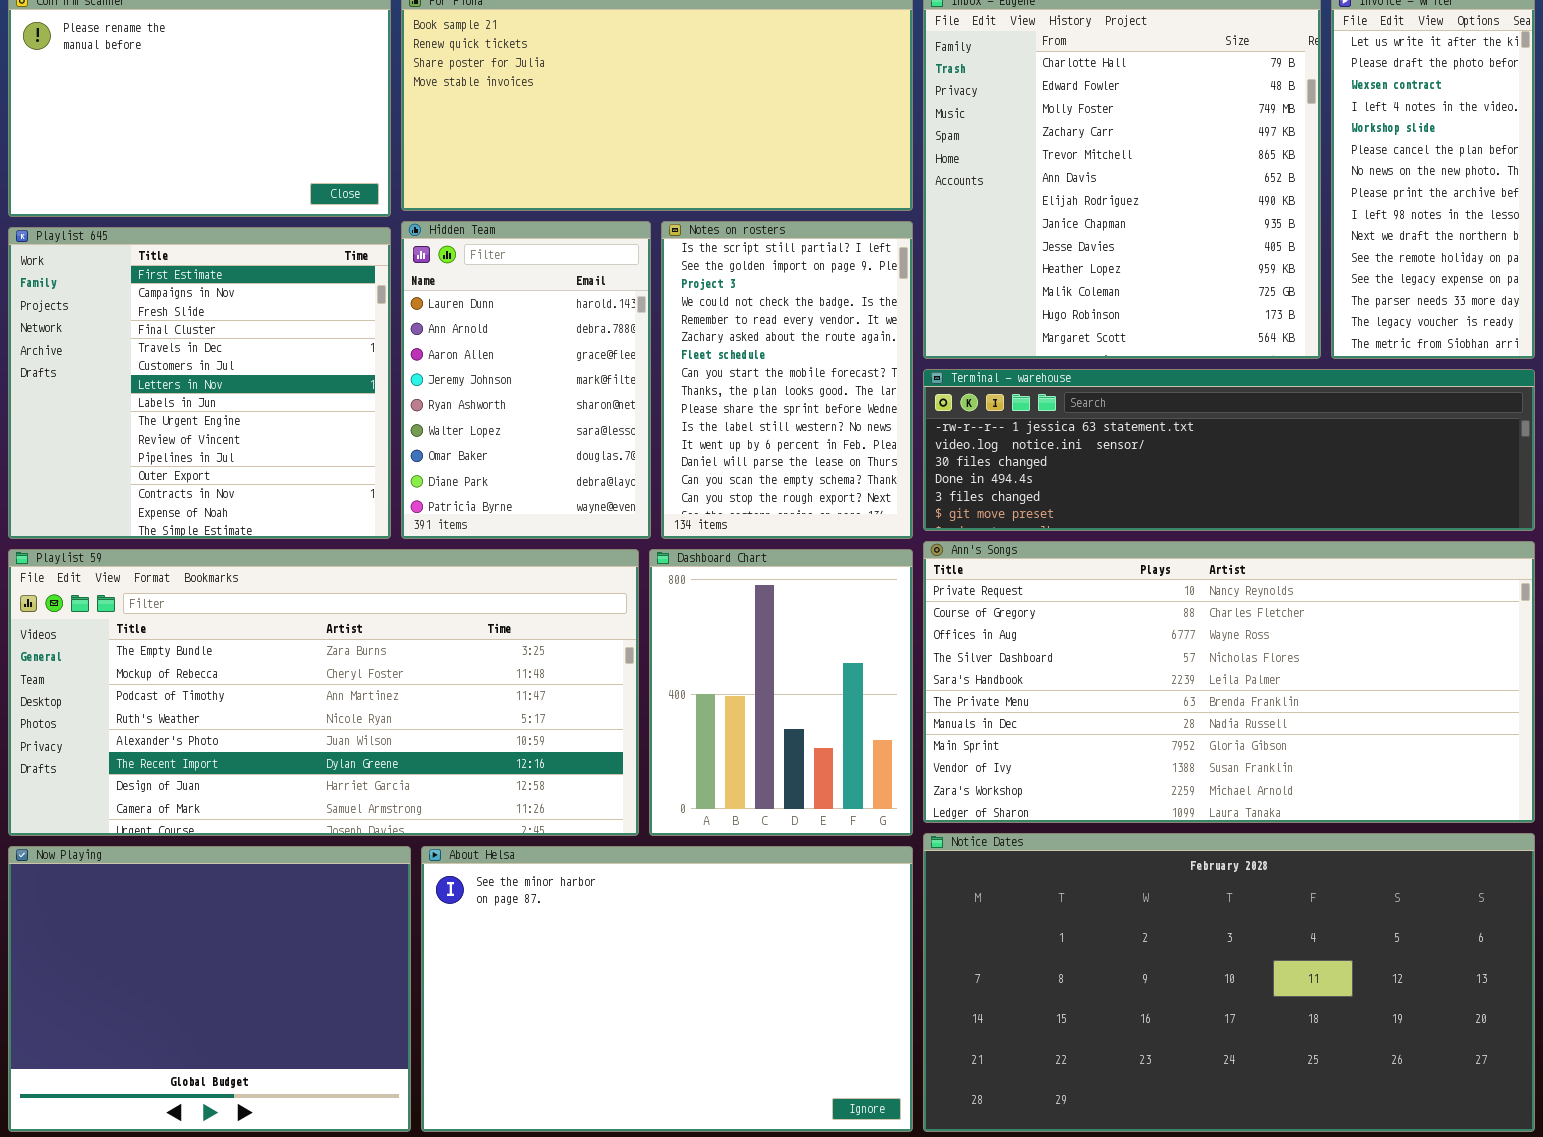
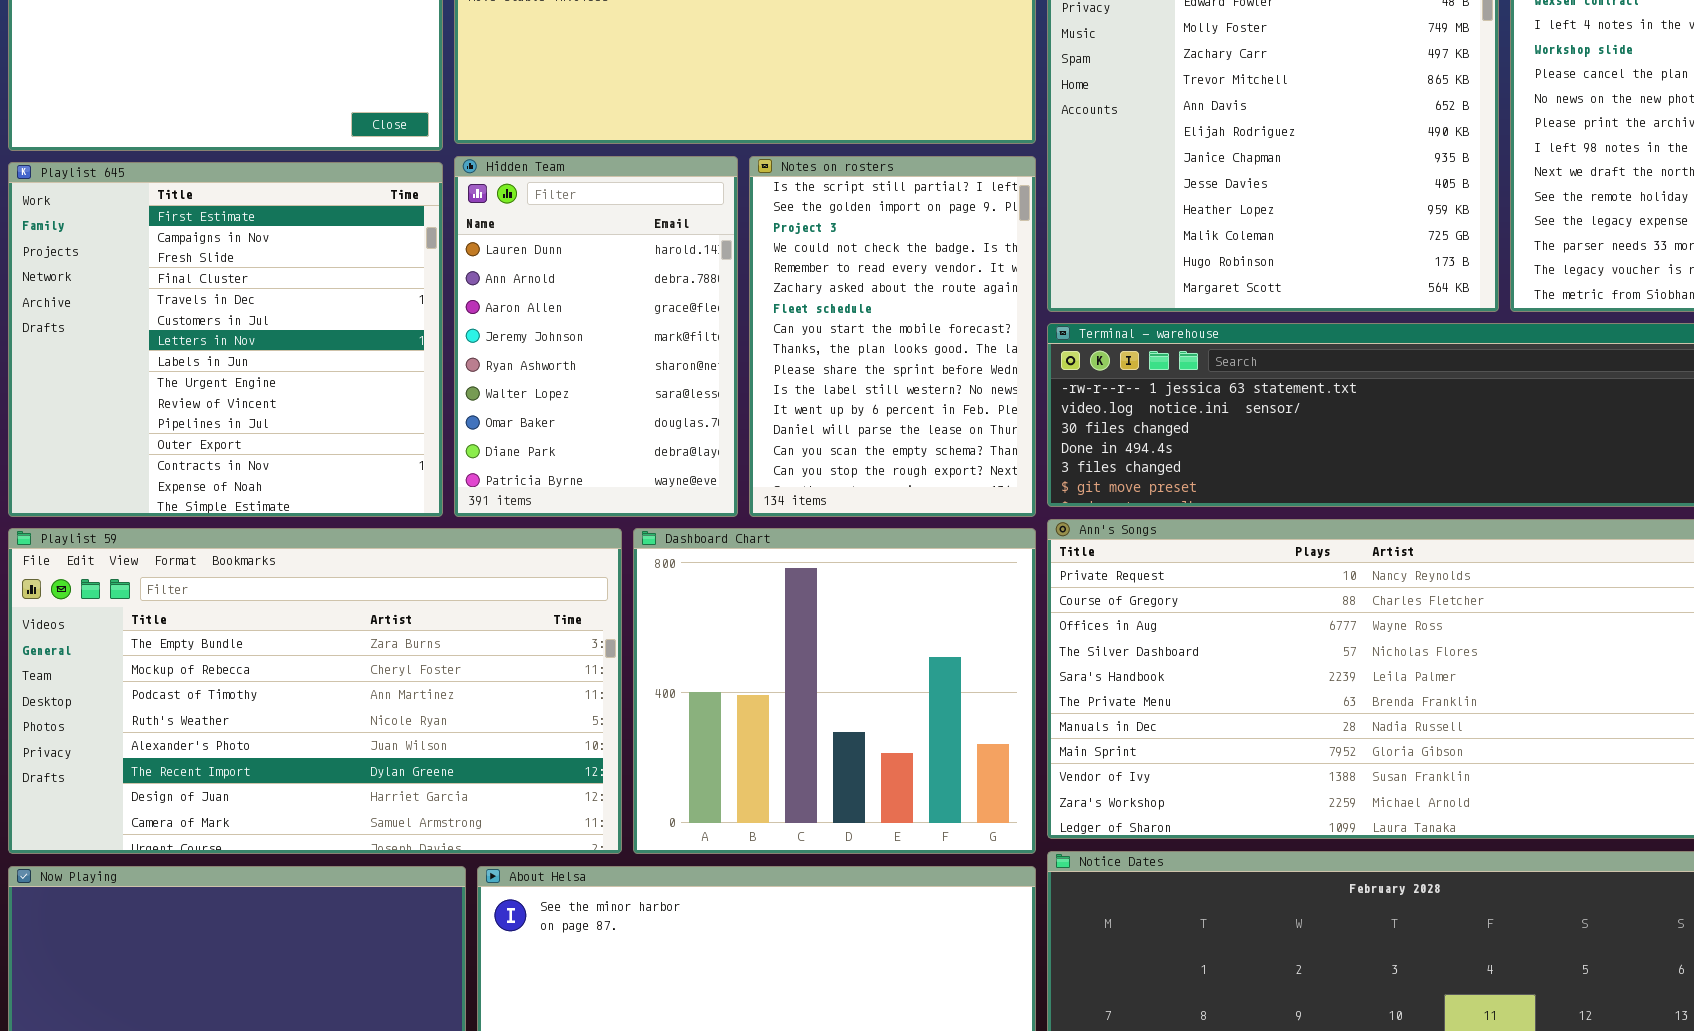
Playlist 59: [8,549,639,836] -> [8,528,622,854], resized
Dashboard Chart: [649,549,913,836] -> [633,528,1036,854], resized

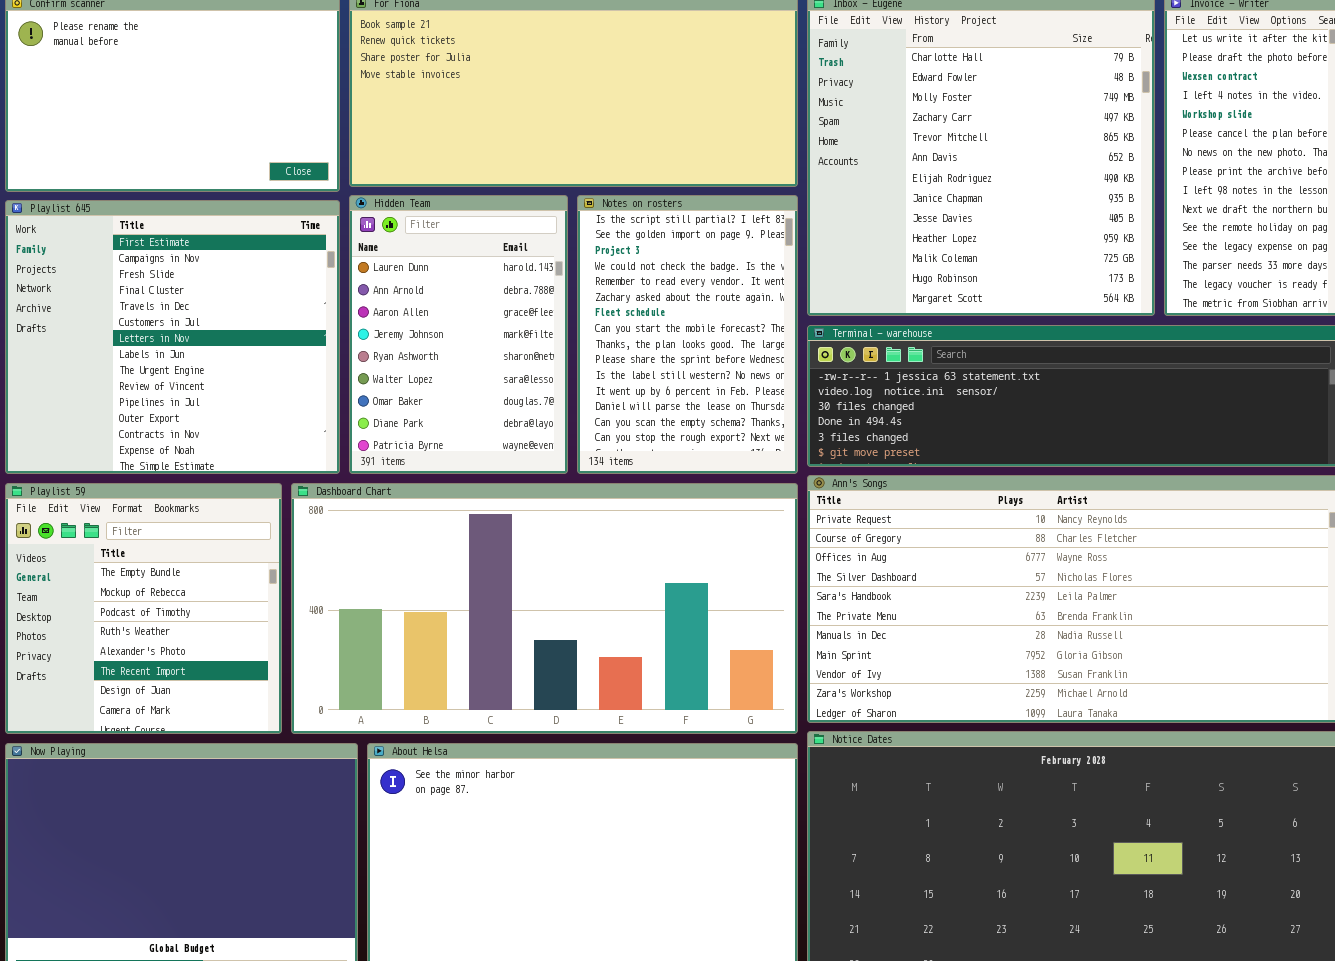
Playlist 59: [8,528,622,854] -> [5,483,282,734], resized
Dashboard Chart: [633,528,1036,854] -> [291,483,798,734], resized

